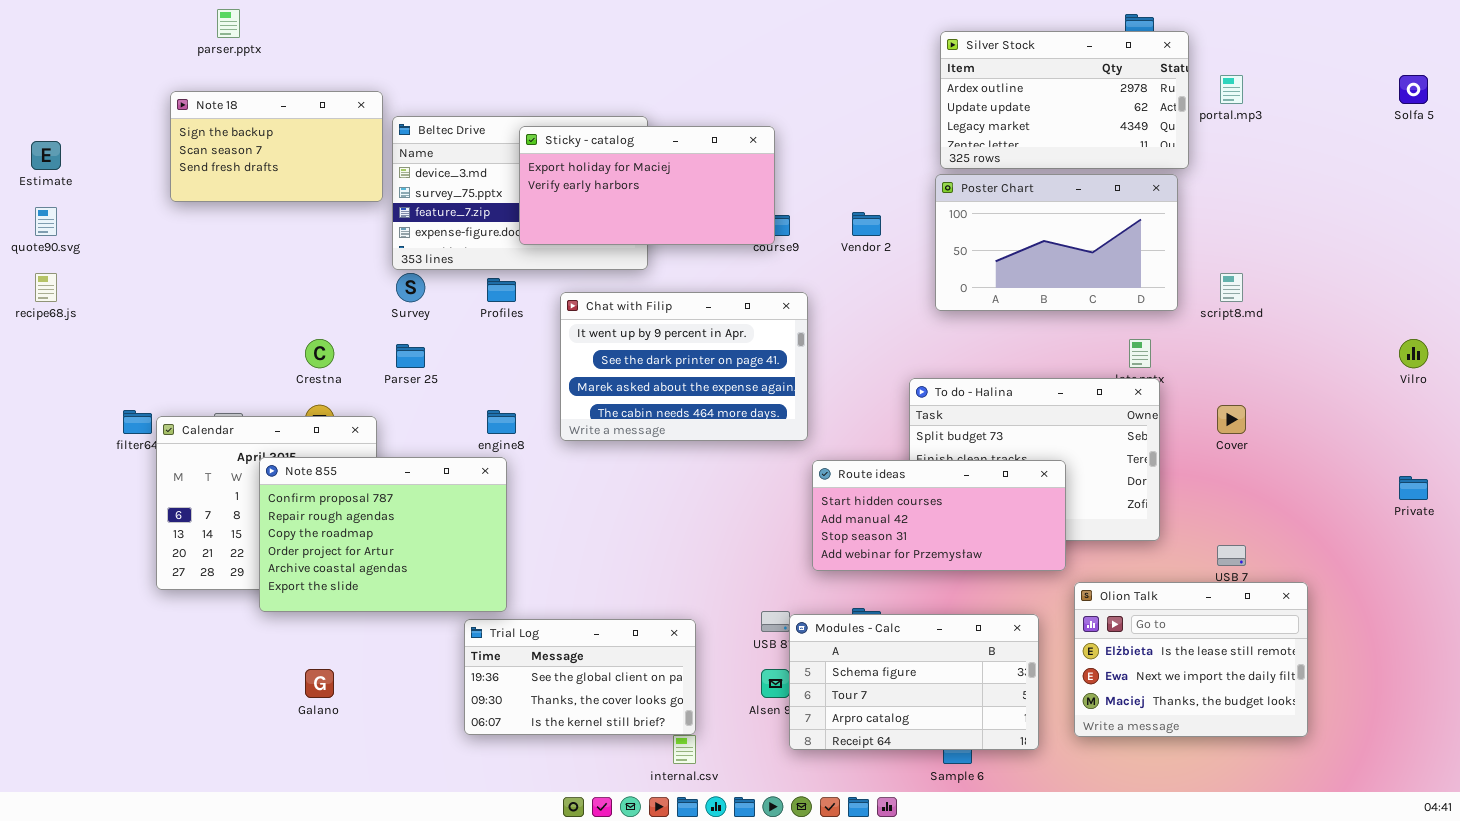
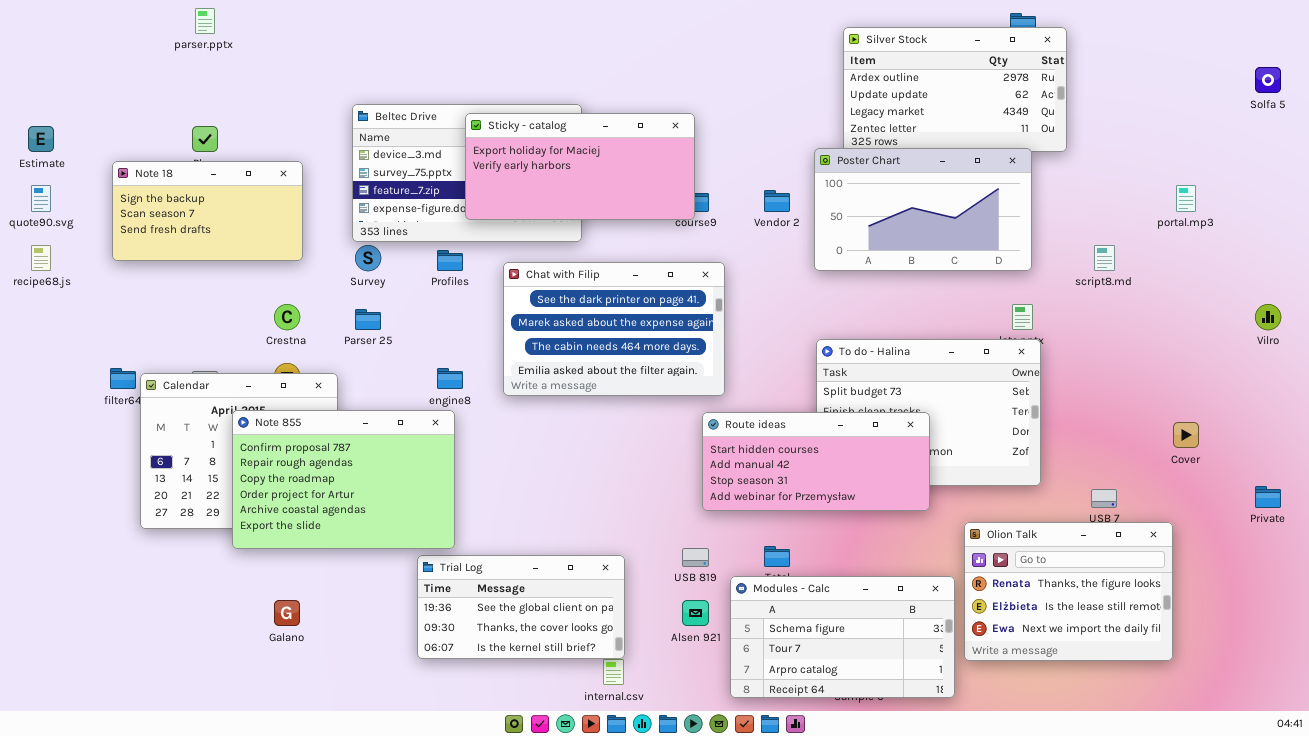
portal.mp3: [1220,75,1243,104] -> [1176,185,1196,212], moved
Note 18: [170,91,383,202] -> [112,161,303,261], moved
Poster Chart: [935,174,1178,311] -> [814,148,1032,271], moved
Chat with Filip: [560,292,808,441] -> [503,262,725,396], scrolled down 1 row
Cover: [1217,405,1246,434] -> [1173,422,1199,448], moved
Route ideas: [812,460,1066,571] -> [702,412,930,511], moved
Private: [1399,476,1428,500] -> [1255,486,1281,508], moved
Olion Talk: [1074,582,1308,737] -> [964,522,1173,661], scrolled up 1 row
Modules - Calc: [789,614,1039,750] -> [730,576,955,698], moved

